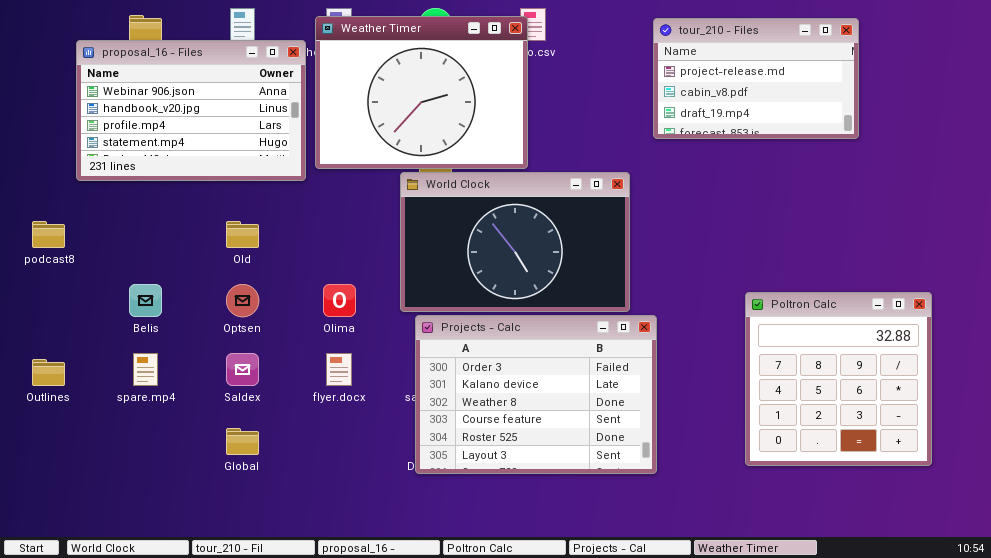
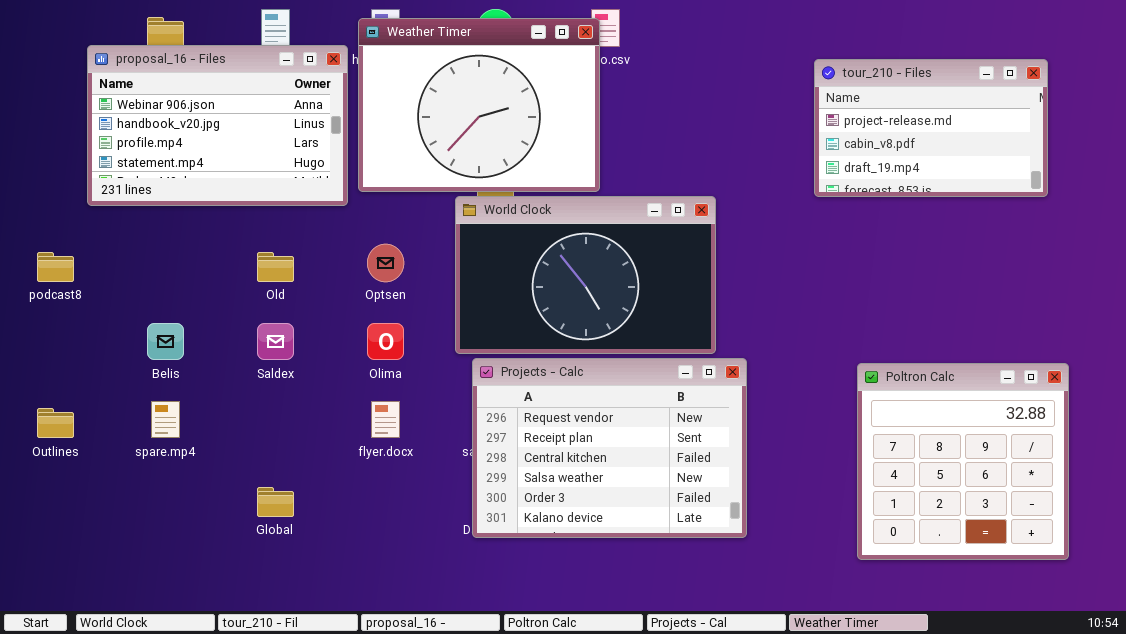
tour_210 - Files: [653,18,859,139] -> [814,59,1048,197], moved
Optsen: [226,284,259,317] -> [367,244,404,282], moved
Poltron Calc: [745,292,932,466] -> [857,363,1069,560], moved
Projects - Calc: [415,315,657,474] -> [472,358,747,538], scrolled up 4 rows
Saldex: [226,353,259,386] -> [257,323,294,360], moved

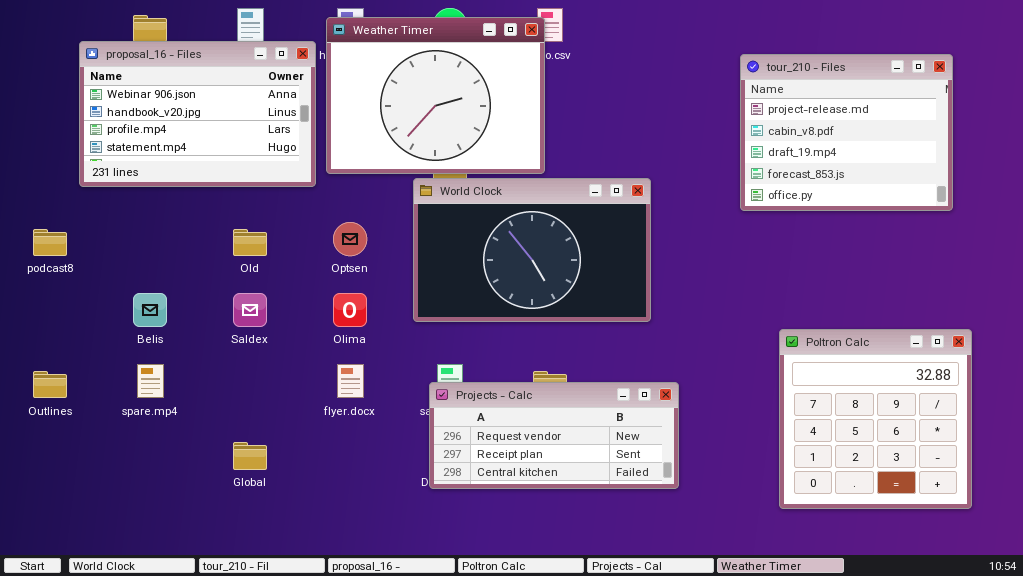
tour_210 - Files: [814,59,1048,197] -> [740,54,953,211], resized
Projects - Calc: [472,358,747,538] -> [429,382,679,489], resized

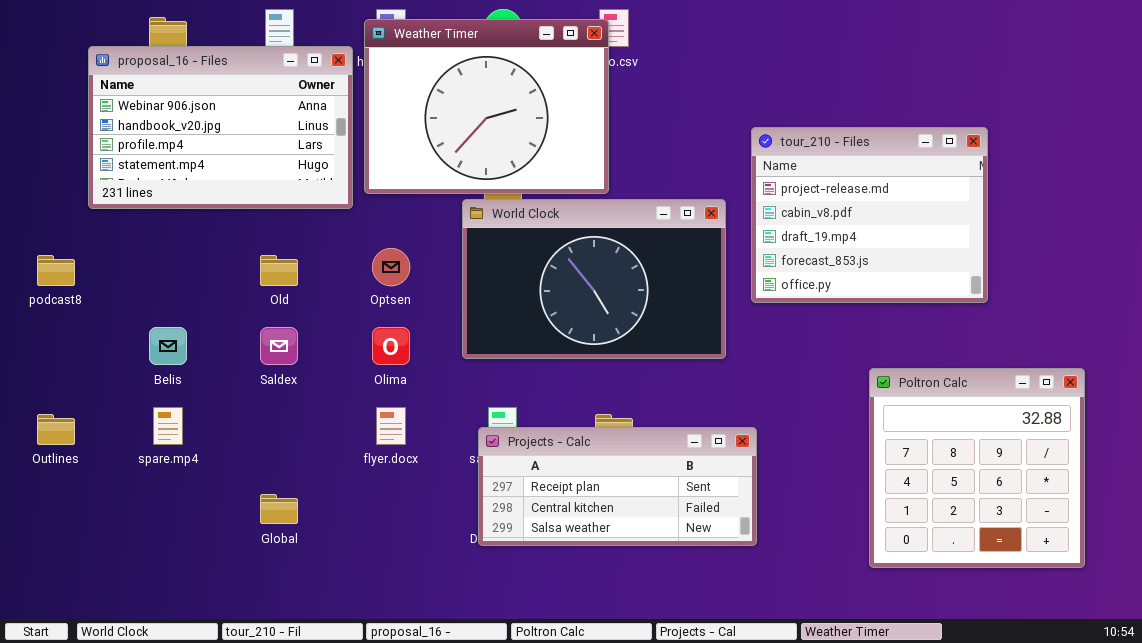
tour_210 - Files: [740,54,953,211] -> [751,127,988,303], moved
Projects - Calc: [429,382,679,489] -> [478,427,757,546], scrolled down 1 row

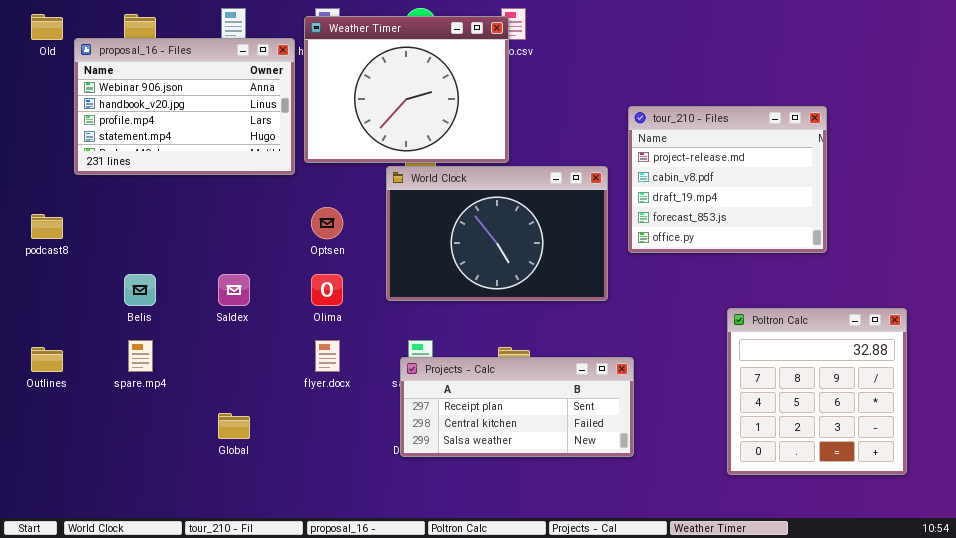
Old: [260,255,298,286] -> [31,14,63,40], moved

